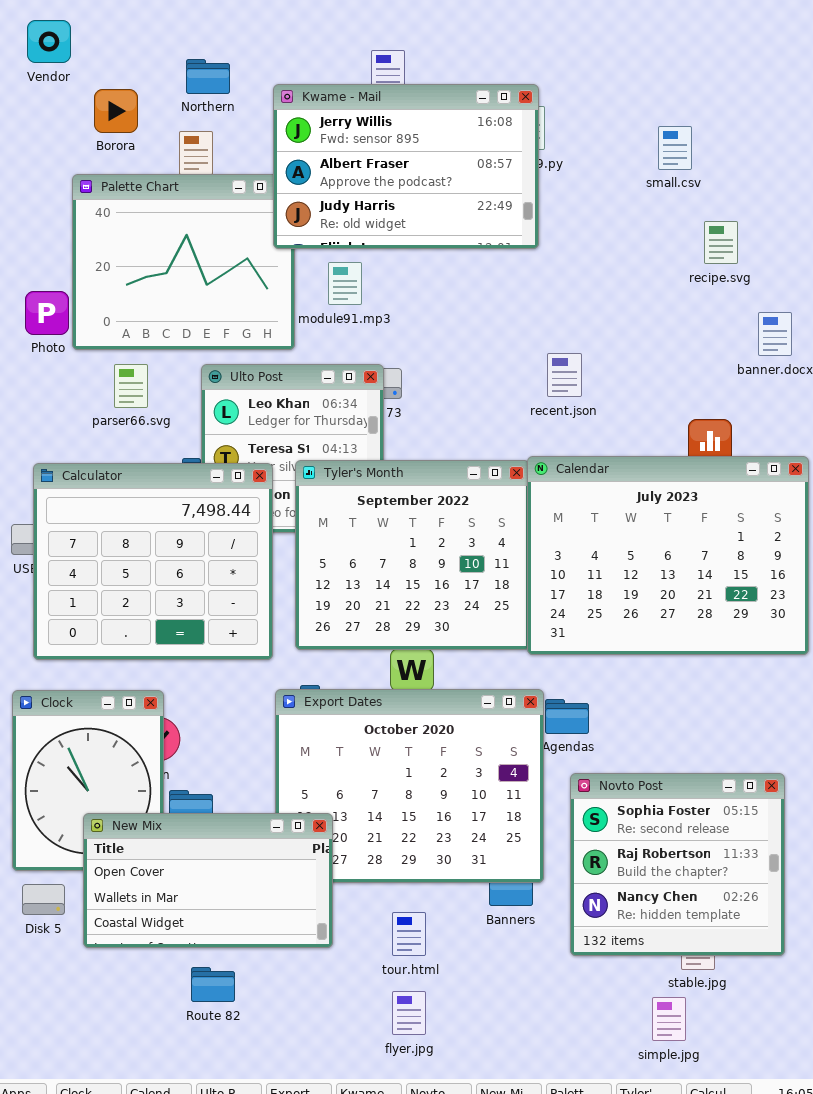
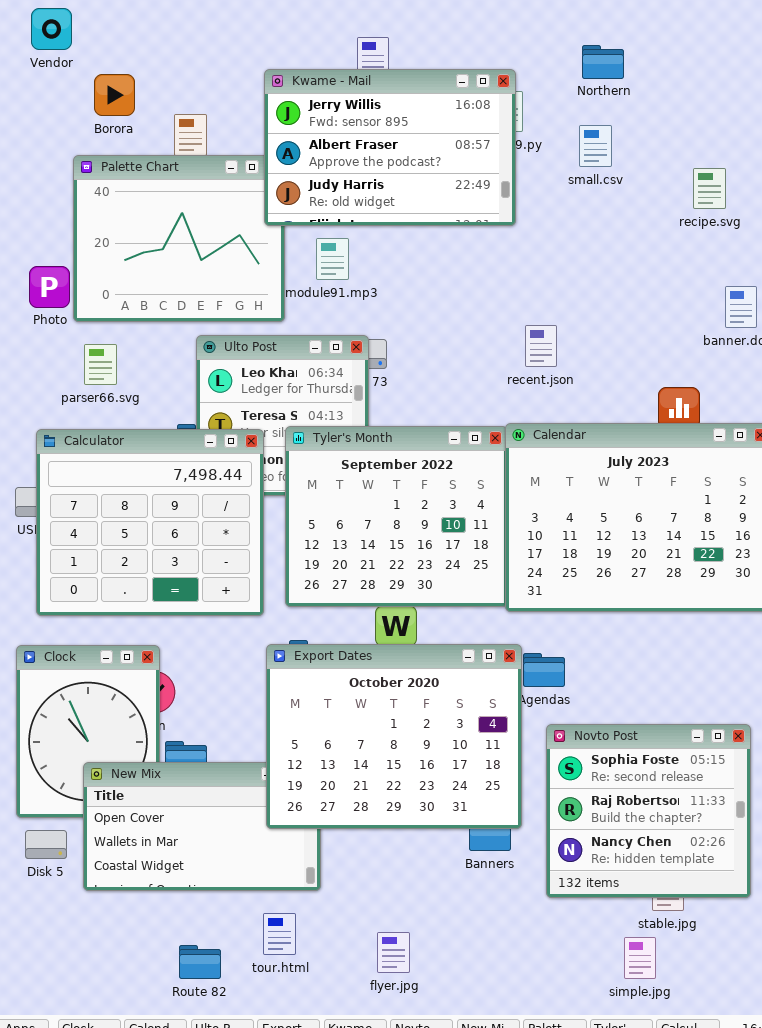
Northern: [186,59,230,94] -> [582,45,624,79], moved
small.csv: [658,126,692,170] -> [579,125,612,167], moved
recipe.svg: [704,221,738,264] -> [693,168,726,209], moved
parser66.svg: [114,364,148,408] -> [84,344,117,385], moved
Export Dates: [275,689,544,883] -> [266,644,522,829], raised
tour.html: [392,912,426,956] -> [263,913,296,955], moved
Route 82: [191,967,235,1002] -> [179,945,221,979], moved

